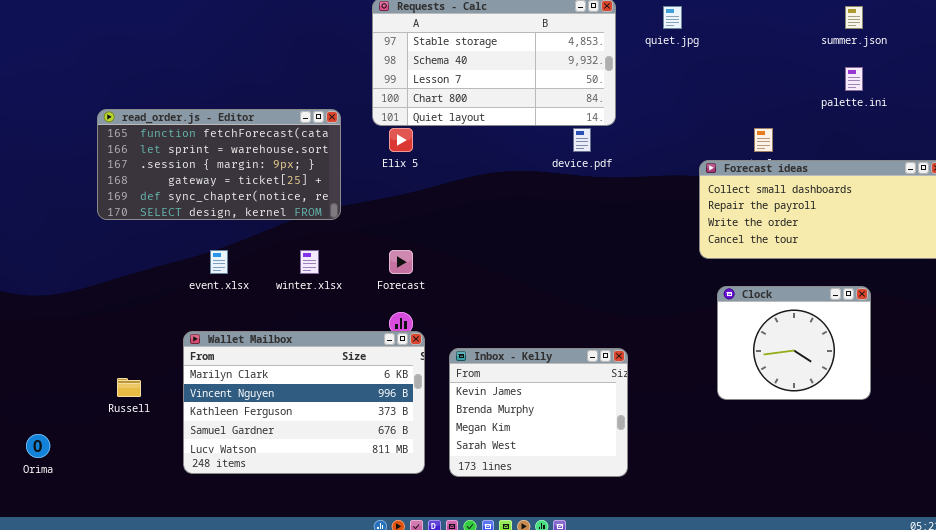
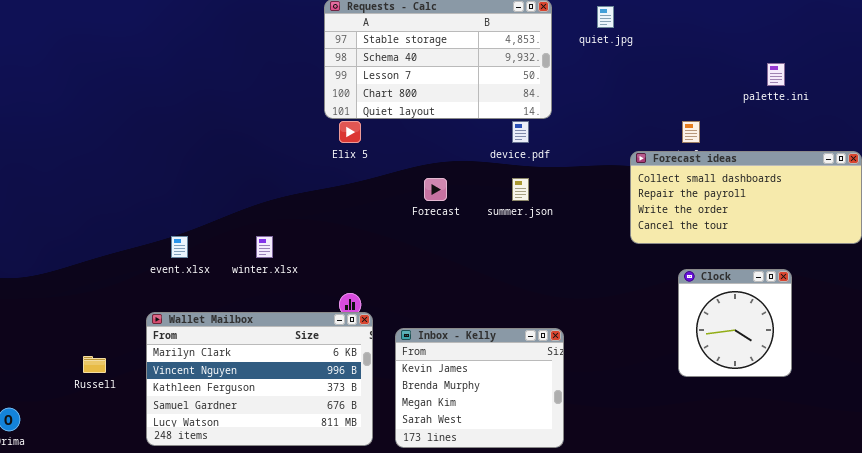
summer.json: [845,6,863,29] -> [512,178,529,201], moved
read_order.js - Editor: [97,109,341,220] -> none, closed
Forecast: [389,250,413,274] -> [424,178,447,201], moved
Clock: [717,286,871,400] -> [678,269,792,377], resized

